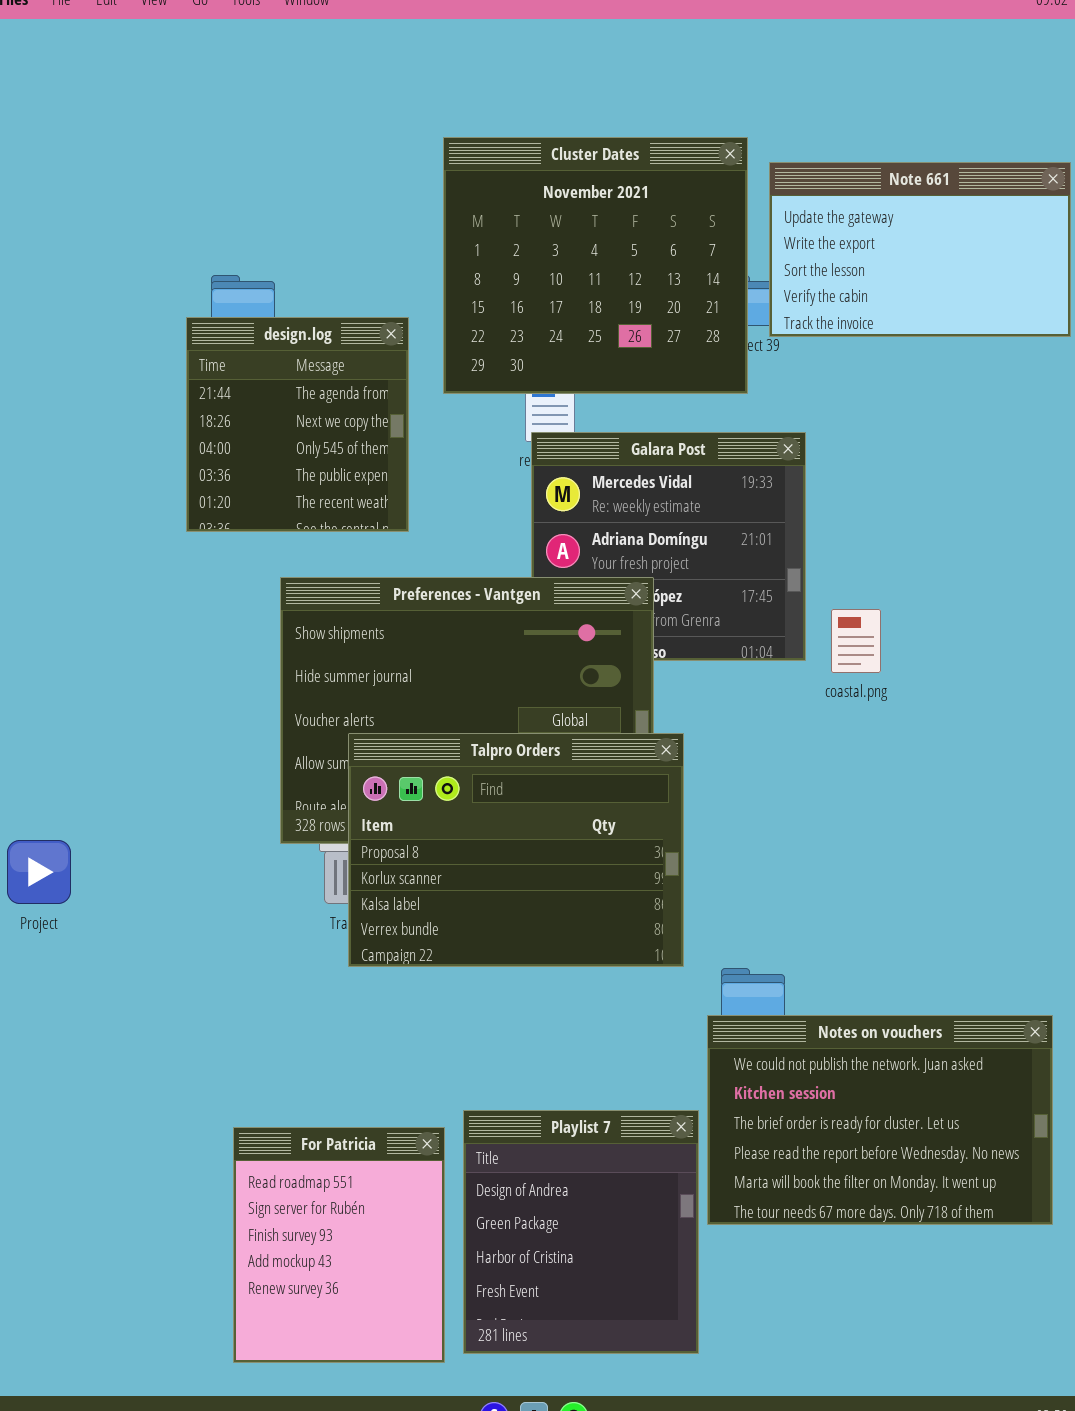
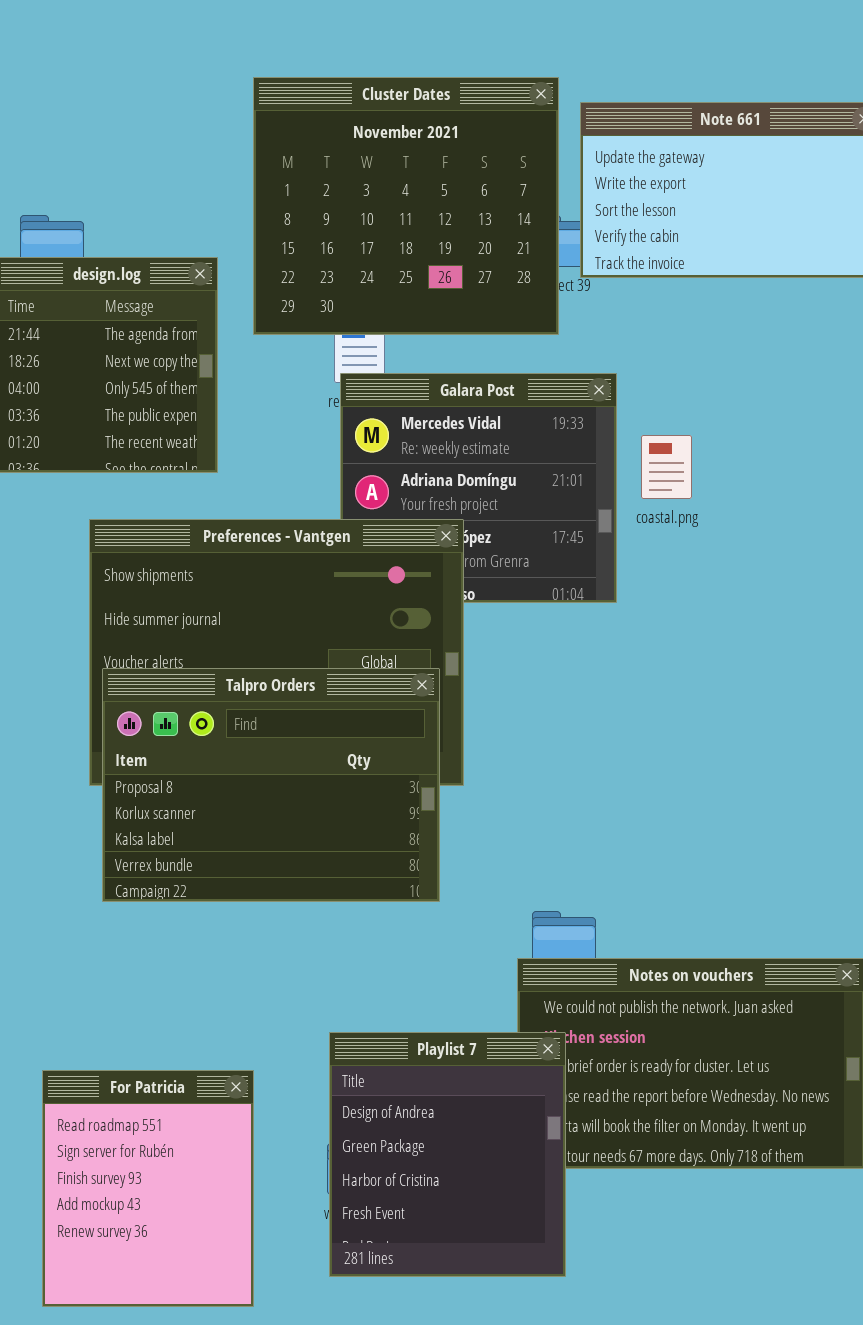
coastal.png: [831,609,881,673] -> [641,435,692,499], moved
Talpro Orders: [348,733,684,967] -> [102,668,440,902], moved
Playlist 7: [463,1110,699,1354] -> [329,1032,566,1277], moved

